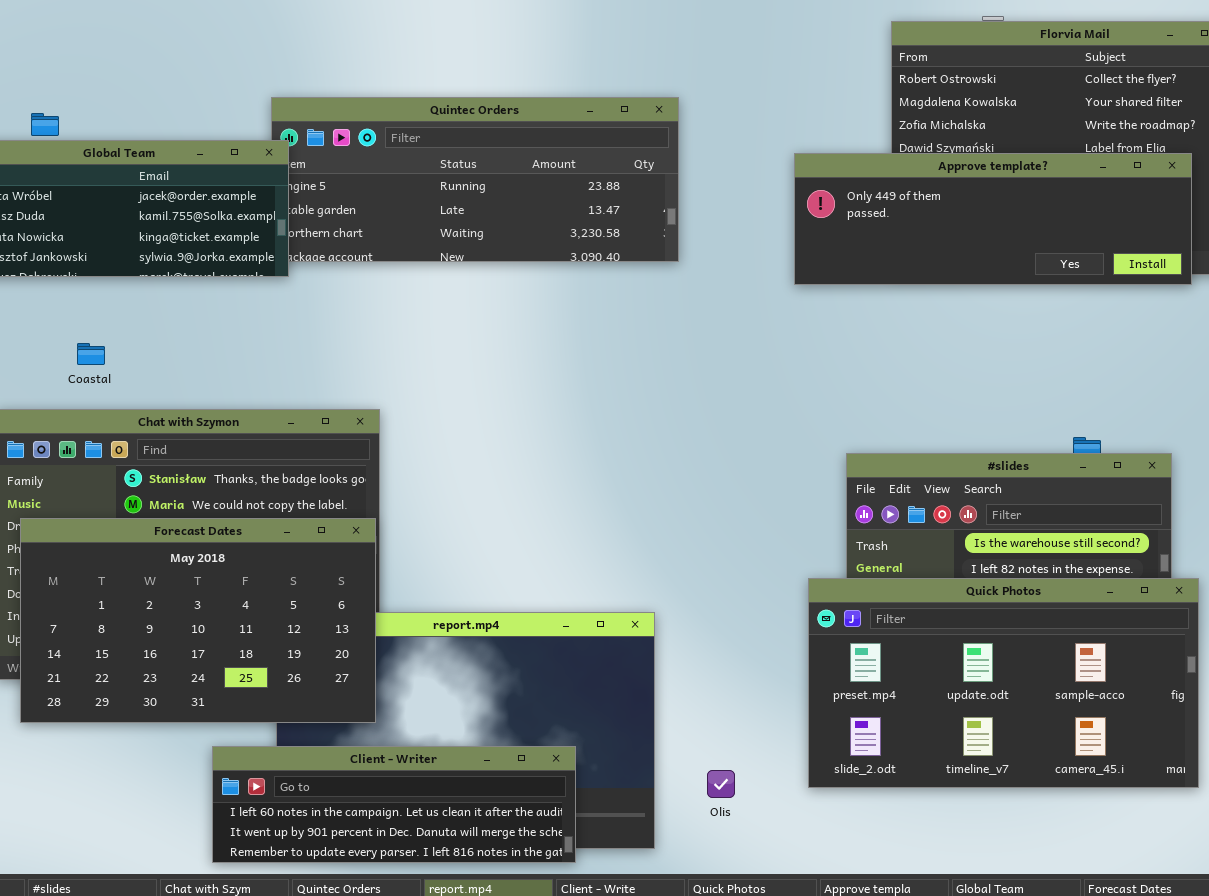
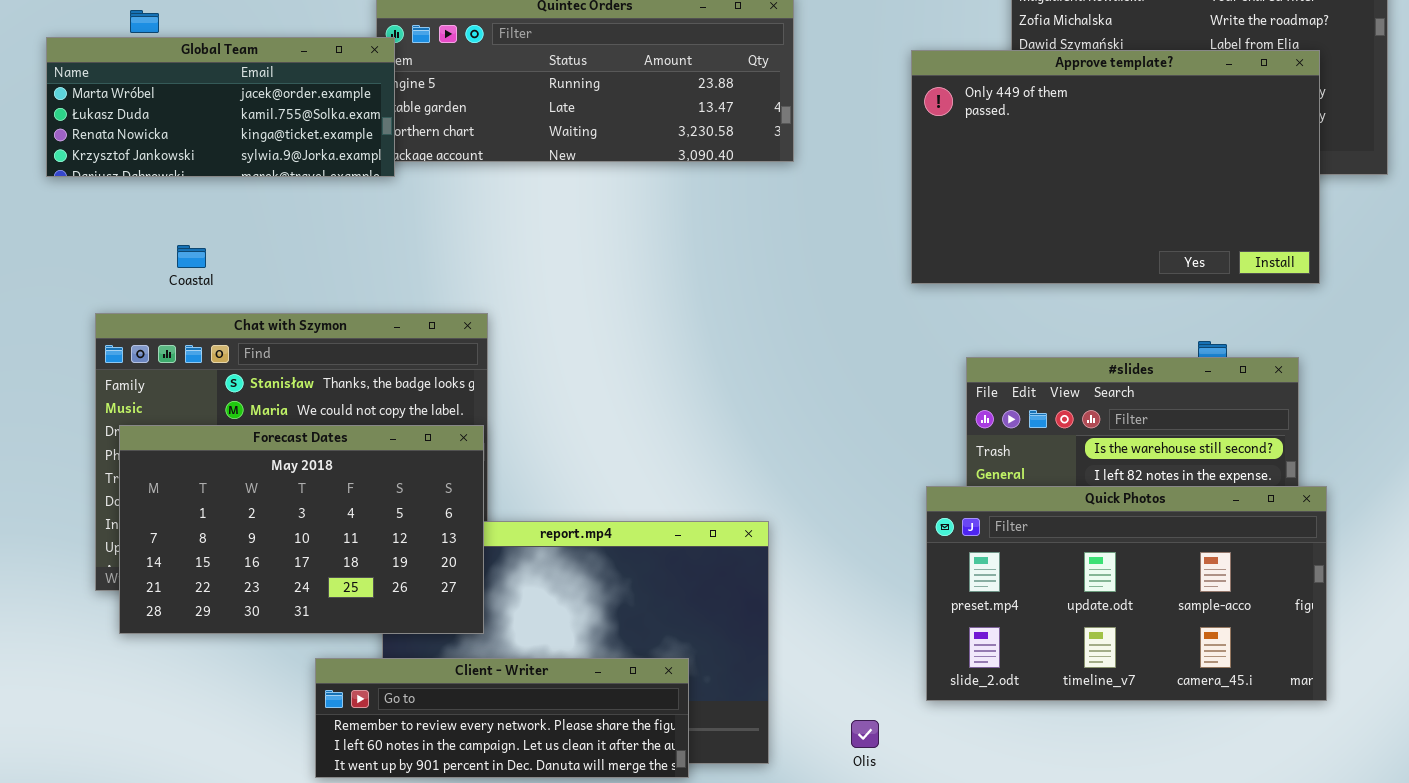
Approve template?: [794,153,1192,285] -> [911,50,1320,284], resized
Client - Writer: [212,746,576,863] -> [315,658,689,778], scrolled up 1 row
Olis: [707,770,735,798] -> [851,720,879,748], moved

